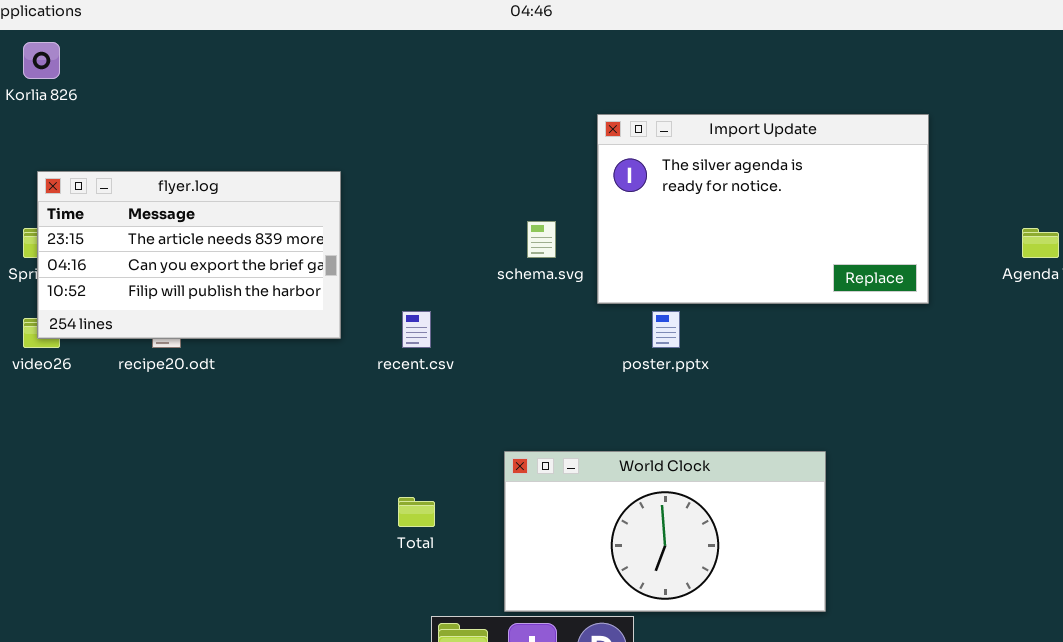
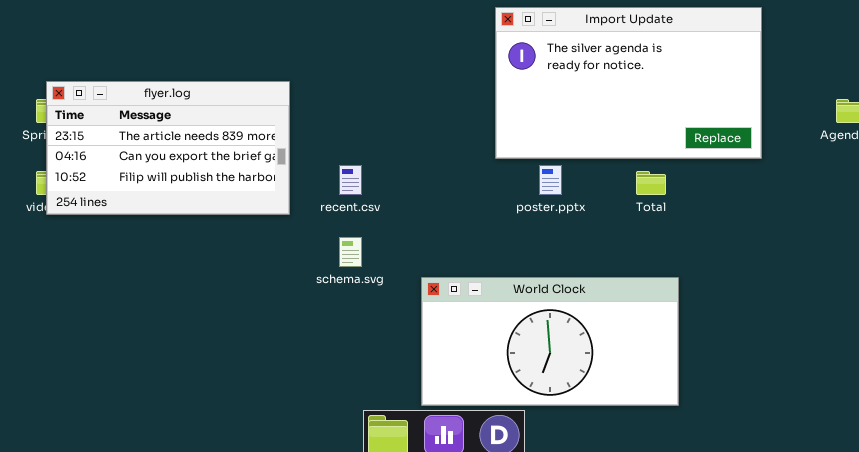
flyer.log: [37,171,341,339] -> [46,81,290,215], moved
schema.svg: [527,221,556,258] -> [339,237,362,267], moved
Total: [398,497,435,527] -> [636,171,666,195], moved

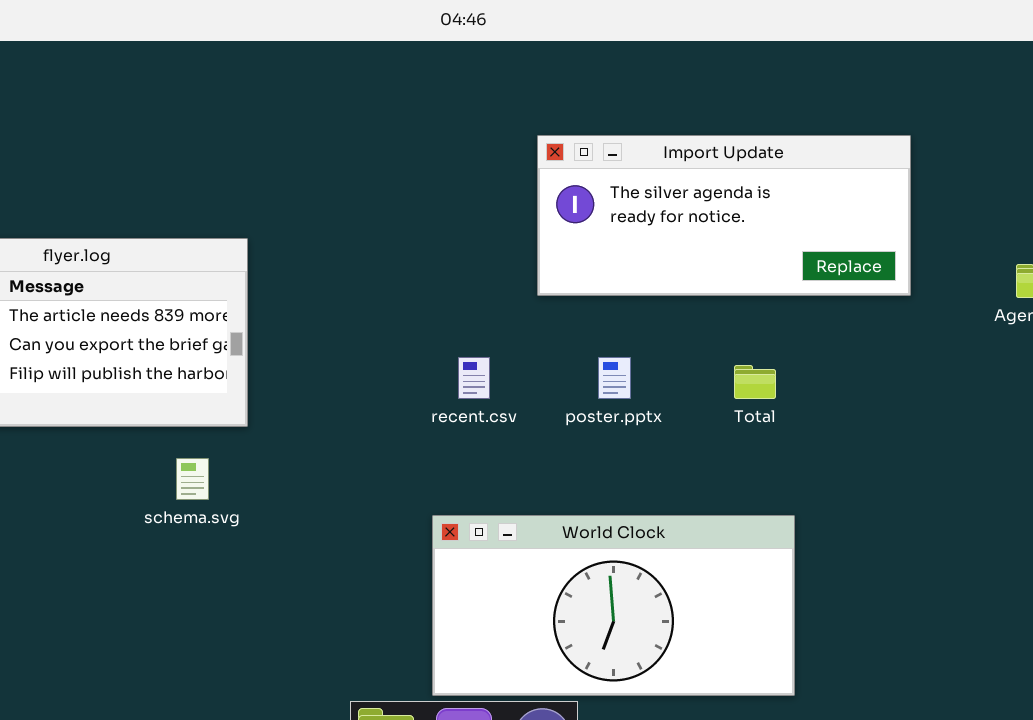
Import Update: [495,7,762,159] -> [537,135,911,296], resized
recent.csv: [339,165,362,195] -> [458,357,490,399], moved
schema.svg: [339,237,362,267] -> [176,458,209,500], moved

